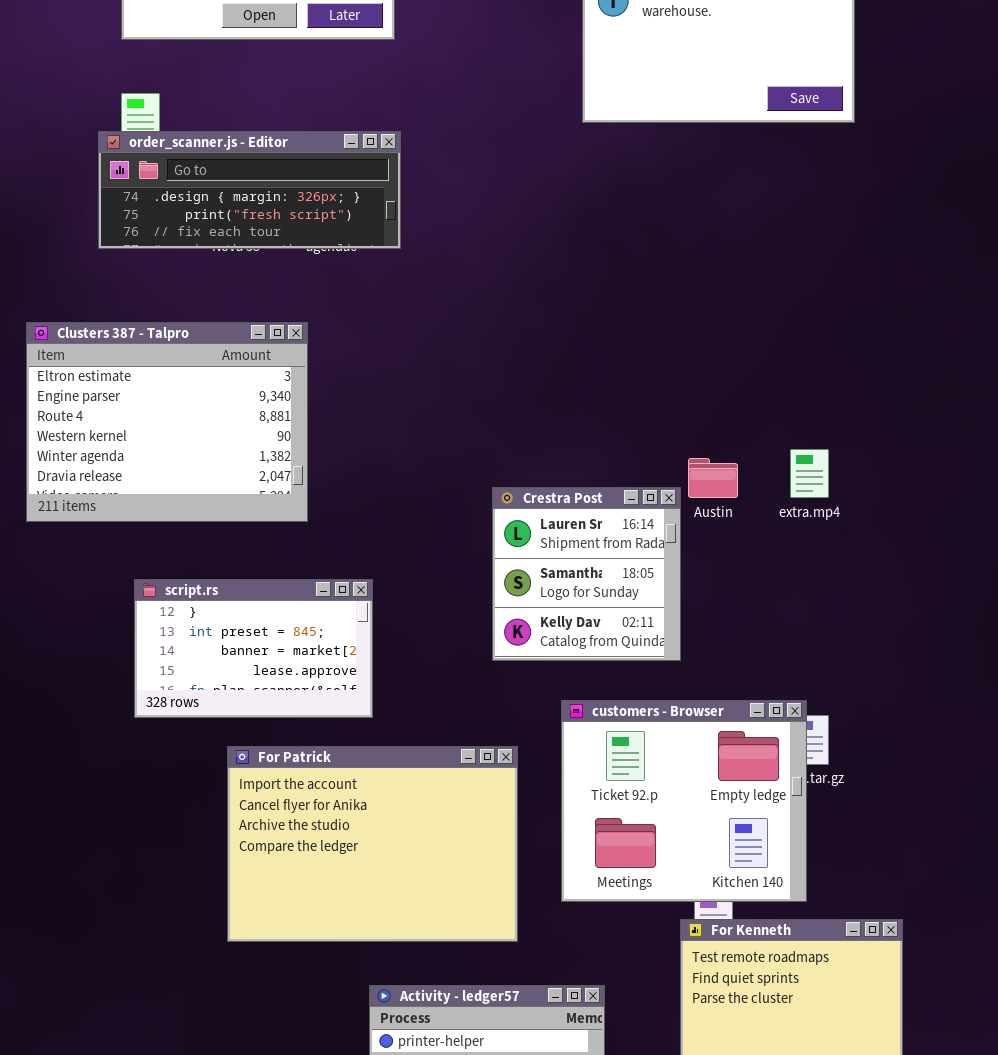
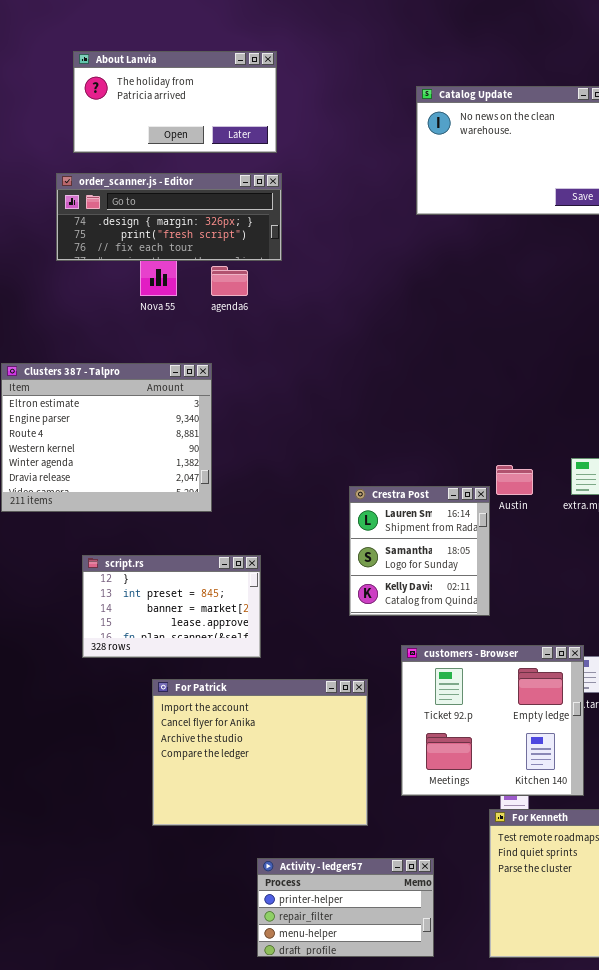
order_scanner.js - Editor: [98,131,401,249] -> [56,173,282,261], moved

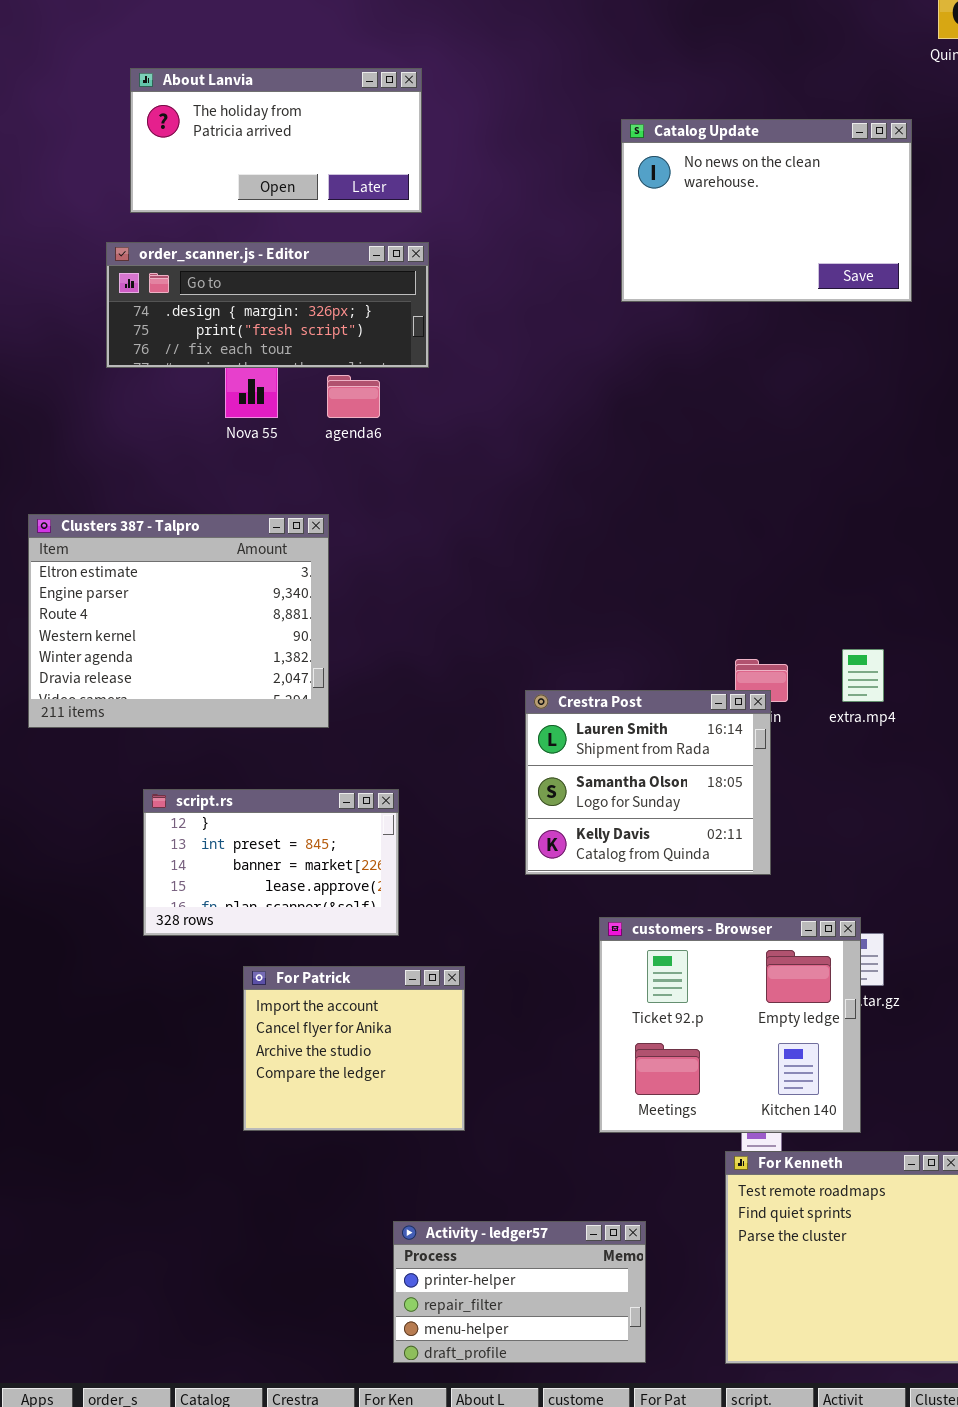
Crestra Post: [349,486,490,616] -> [525,690,771,875], resized
For Patrick: [152,679,368,826] -> [243,966,465,1131], resized

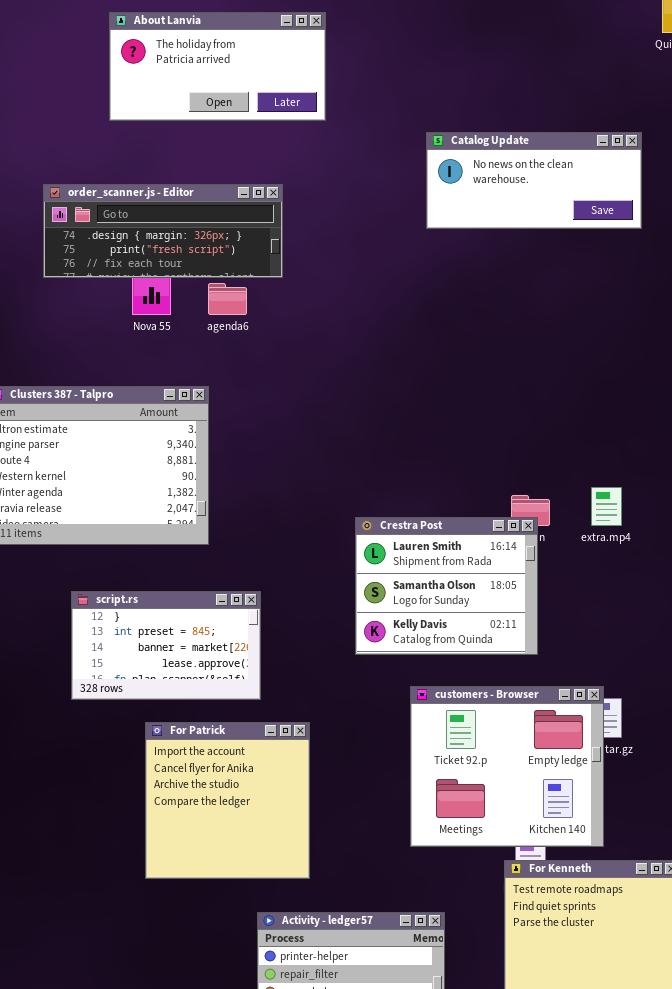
About Lanvia: [130,68,422,213] -> [109,12,326,121], moved
Catalog Update: [621,119,912,302] -> [426,132,642,229], resized
For Patrick: [243,966,465,1131] -> [145,722,310,879], resized

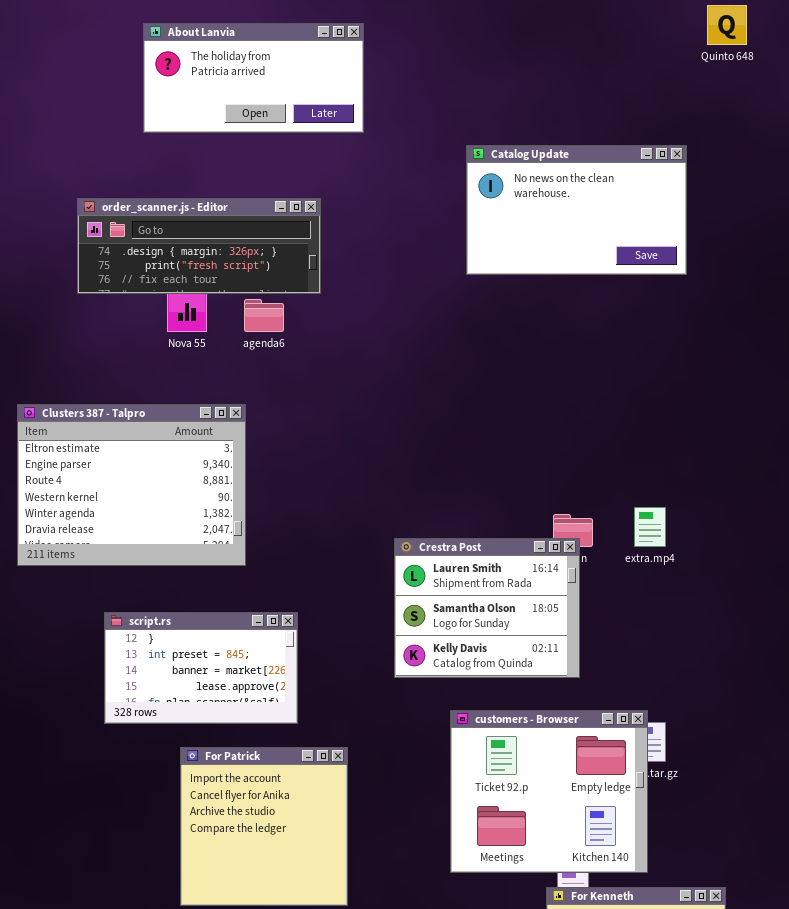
Catalog Update: [426,132,642,229] -> [466,145,687,275], resized

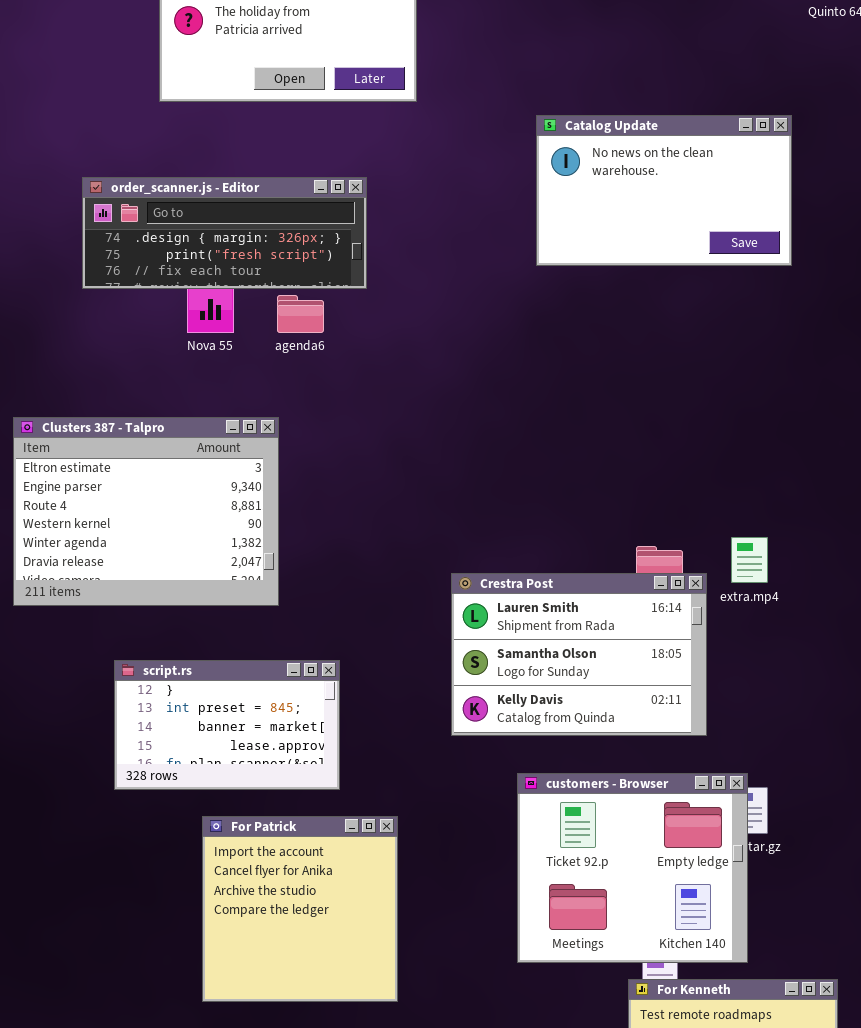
Crestra Post: [394,538,580,678] -> [451,573,707,736], resized

